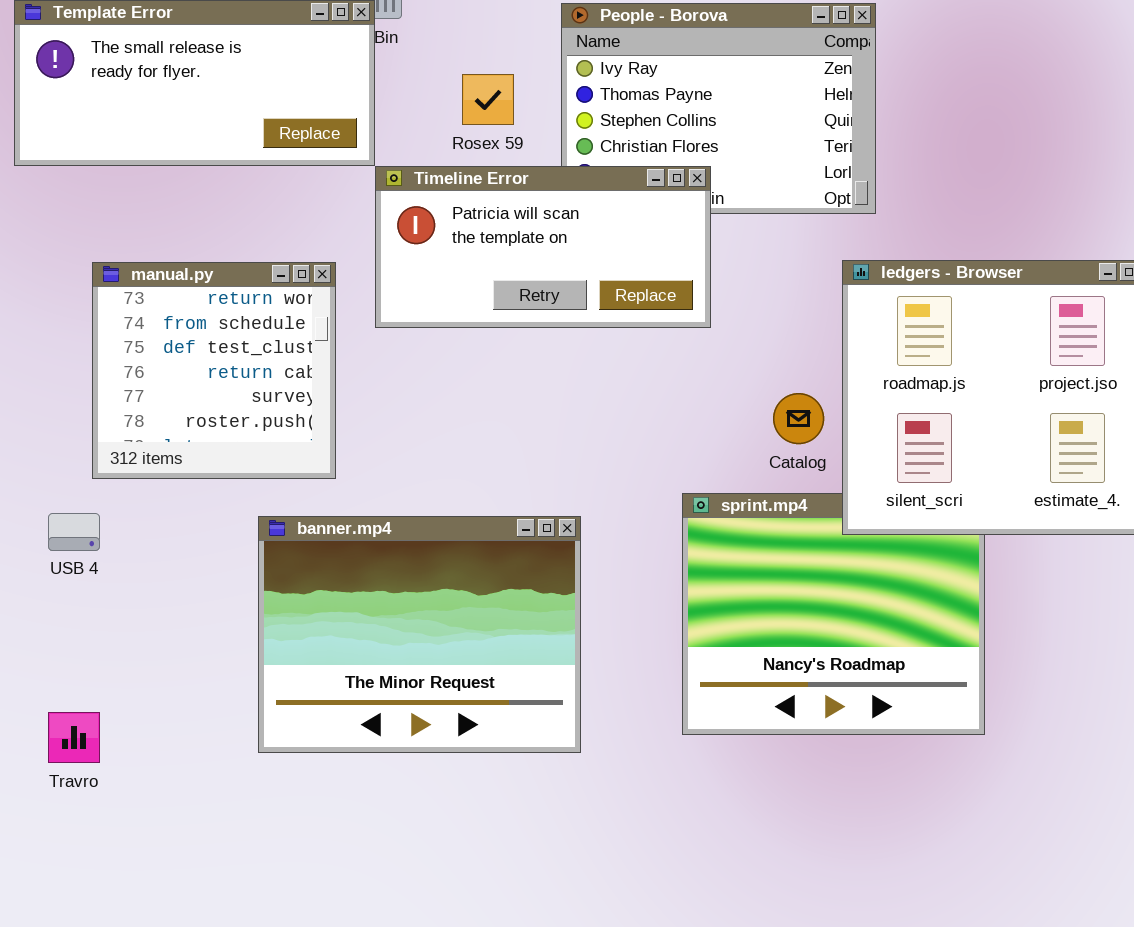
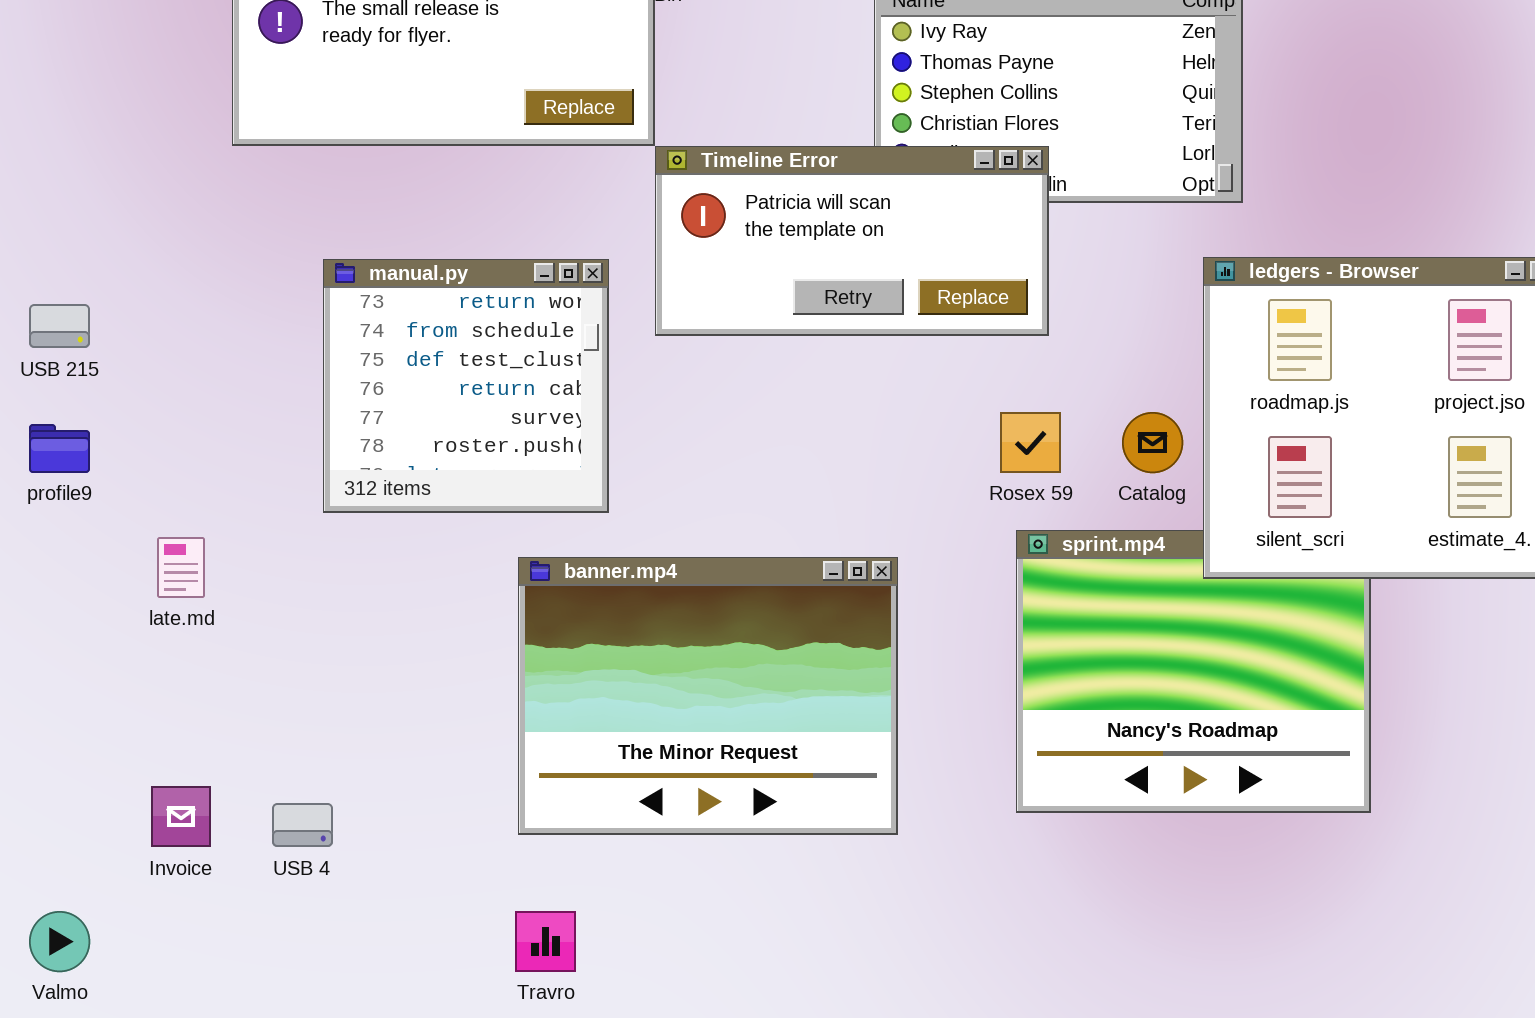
Rosex 59: [462,74,514,125] -> [1000,412,1061,473], moved
USB 4: [48,513,100,551] -> [272,803,333,847], moved
Travro: [48,712,100,763] -> [515,911,576,972], moved

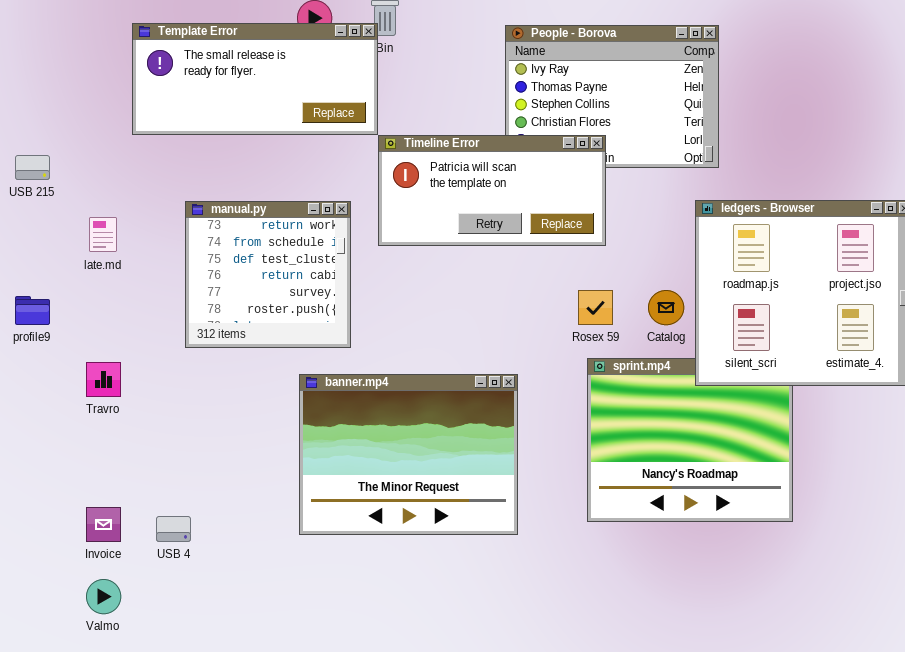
USB 215: [29,304,90,348] -> [15,155,50,180], moved
late.md: [157,537,205,598] -> [89,217,117,252], moved
Valmo: [29,911,90,972] -> [86,579,121,614], moved
Travro: [515,911,576,972] -> [86,362,121,397], moved

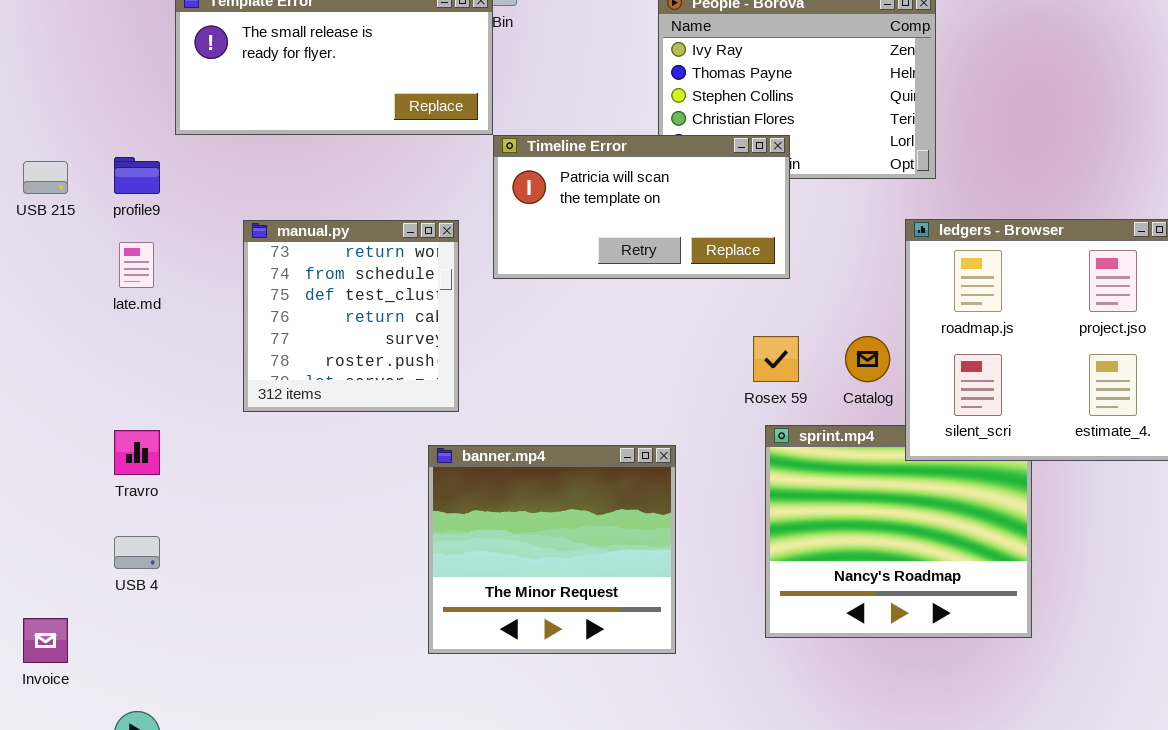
profile9: [15,296,50,325] -> [114,157,160,194], moved
banner.mp4: [299,374,518,535] -> [428,445,676,654], resized
Invoice: [86,507,121,542] -> [23,618,68,663], moved
USB 4: [156,516,191,542] -> [114,536,160,569], moved

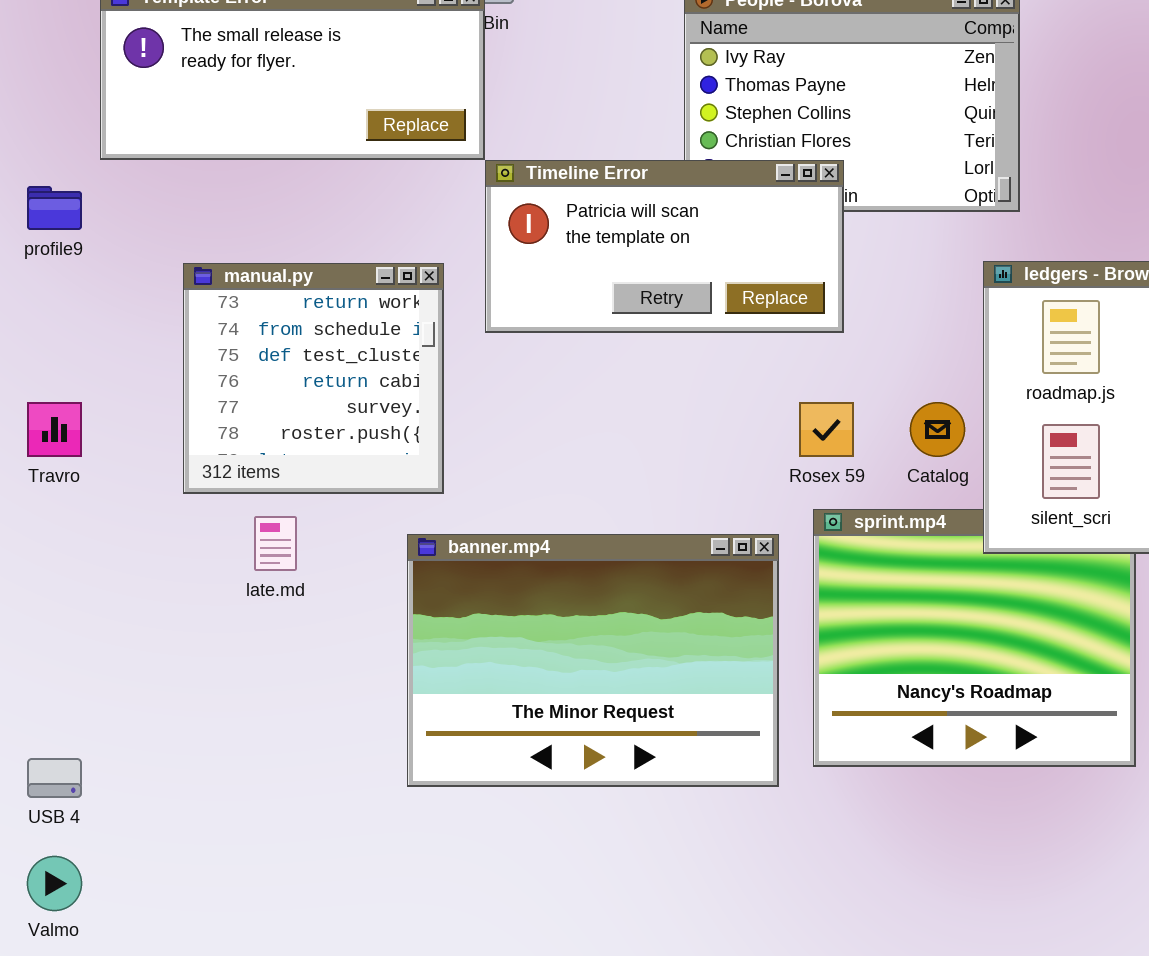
late.md: [119,242,154,288] -> [254,516,297,571], moved
Travro: [114,430,160,475] -> [27,402,82,457], moved
banner.mp4: [428,445,676,654] -> [407,534,779,787], resized
USB 4: [114,536,160,569] -> [27,758,82,798], moved

